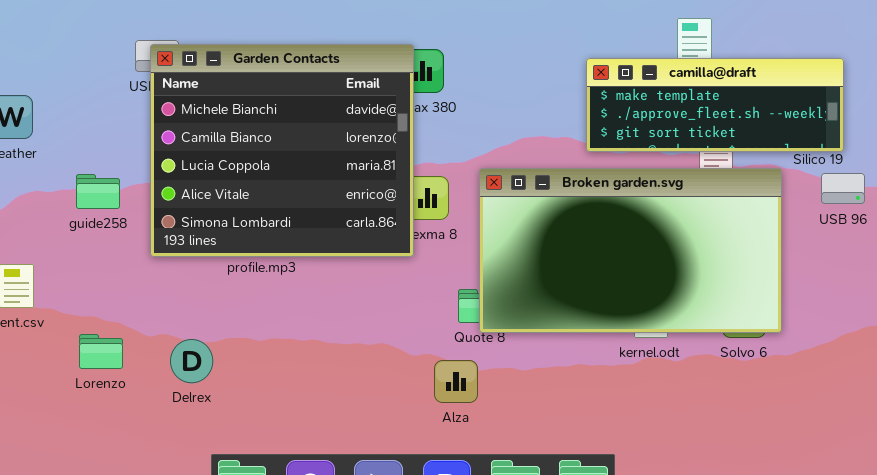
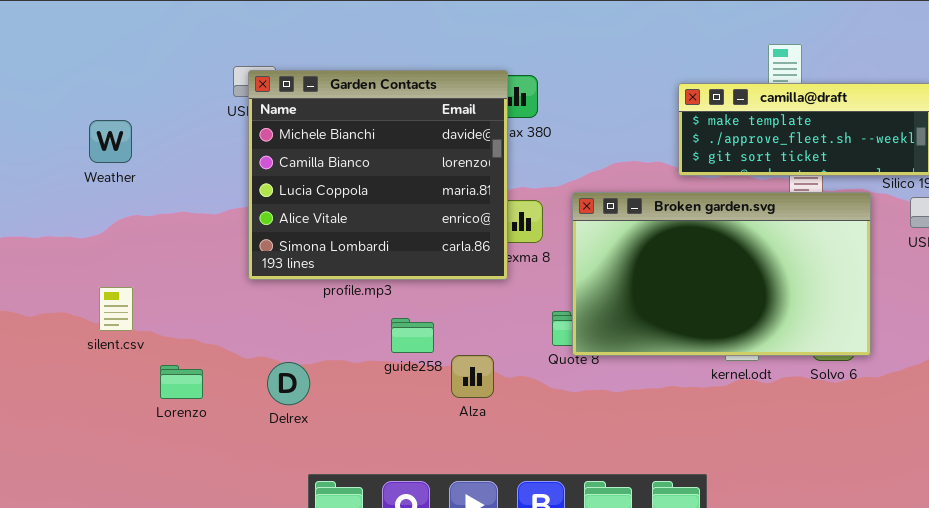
guide258: [76,174,120,209] -> [391,318,434,353], moved
Lorenzo: [79,334,123,369] -> [160,365,203,399], moved
Alza: [434,360,478,403] -> [451,355,494,398], moved

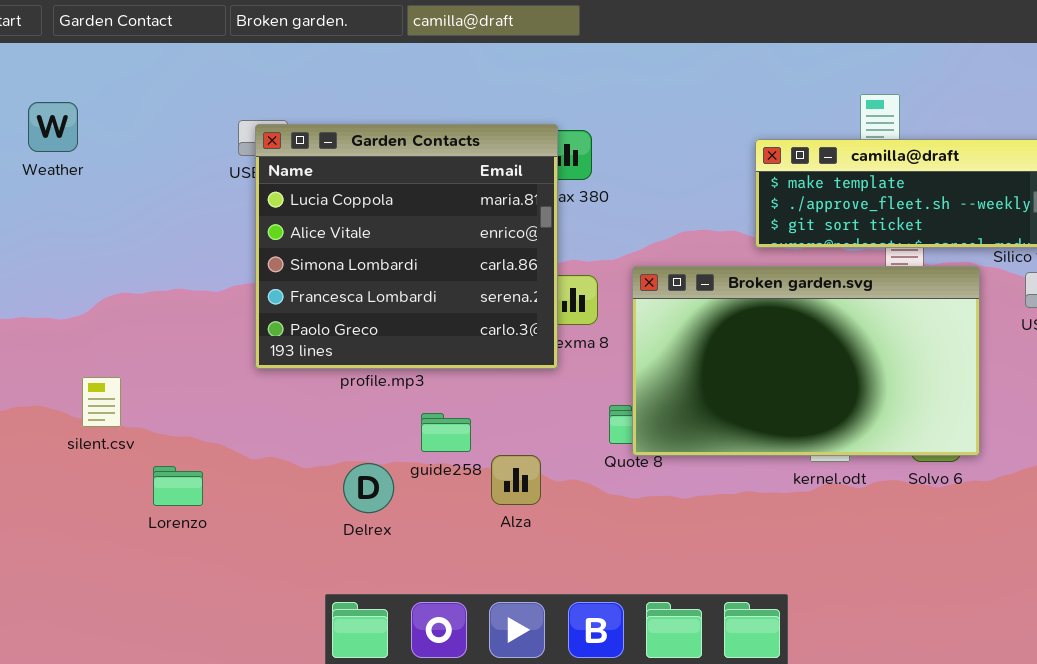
Garden Contacts: [248,70,508,280] -> [255,124,558,369], scrolled down 2 rows
Weather: [89,120,132,163] -> [28,102,78,152], moved
Delrex: [267,362,310,405] -> [343,463,394,513], moved

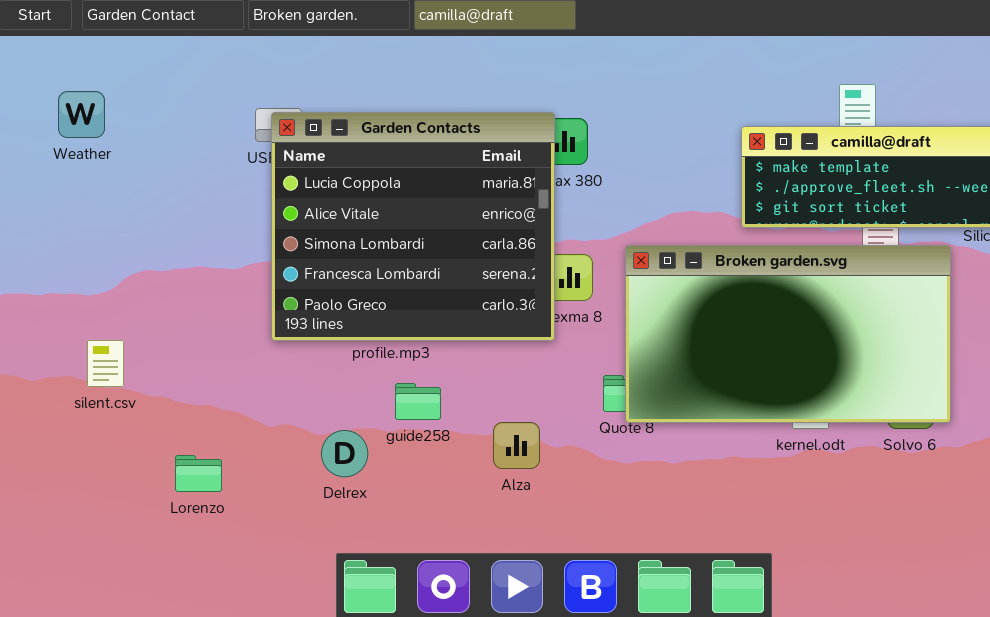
silent.csv: [82,377,121,427] -> [87,340,124,387], moved
guide258: [421,413,471,452] -> [395,383,441,420], moved
Delrex: [343,463,394,513] -> [321,430,368,477], moved
Lorenzo: [153,466,203,506] -> [175,455,222,492], moved

